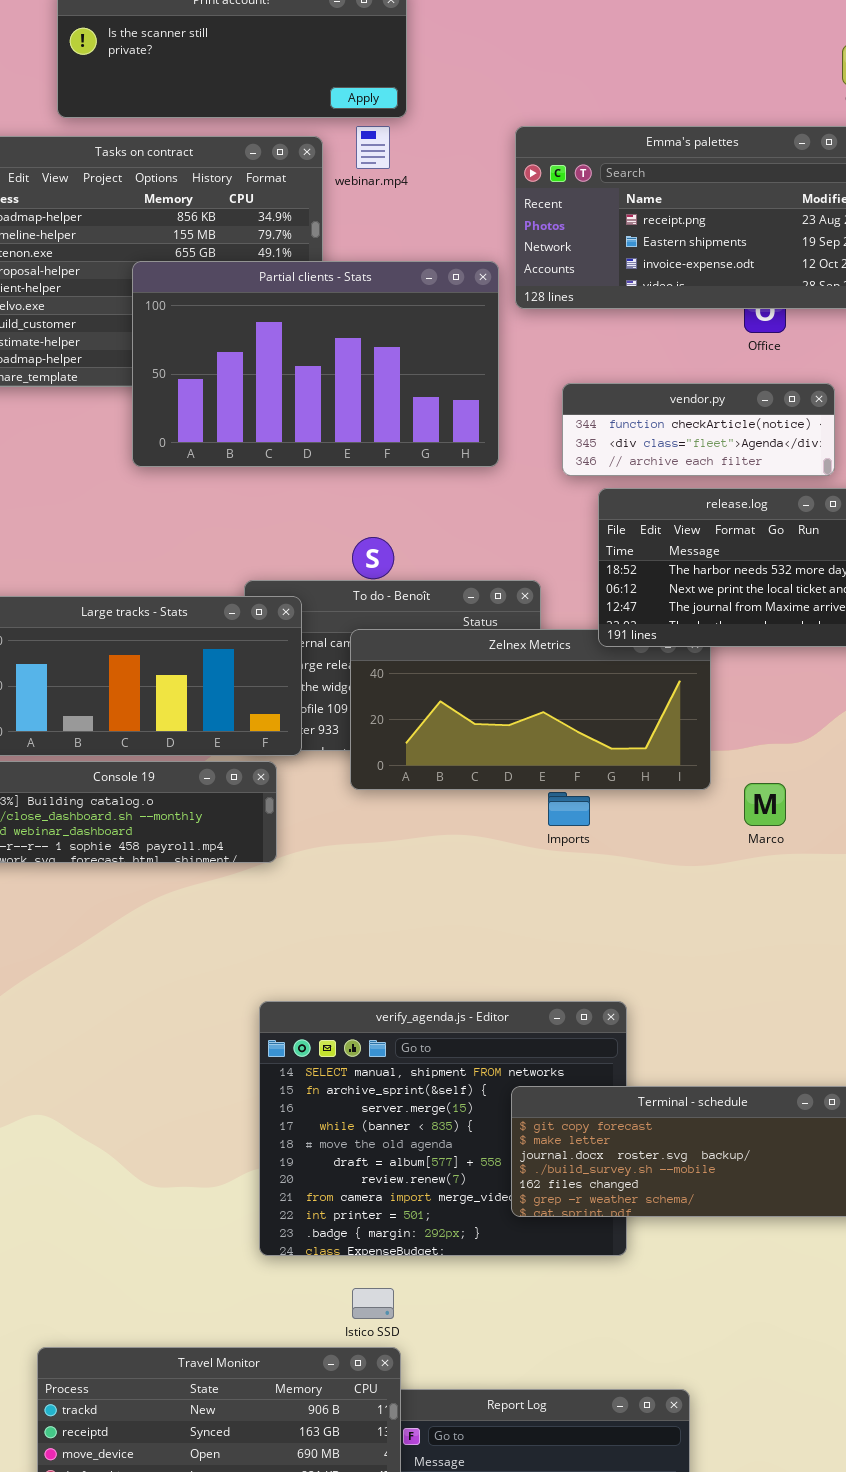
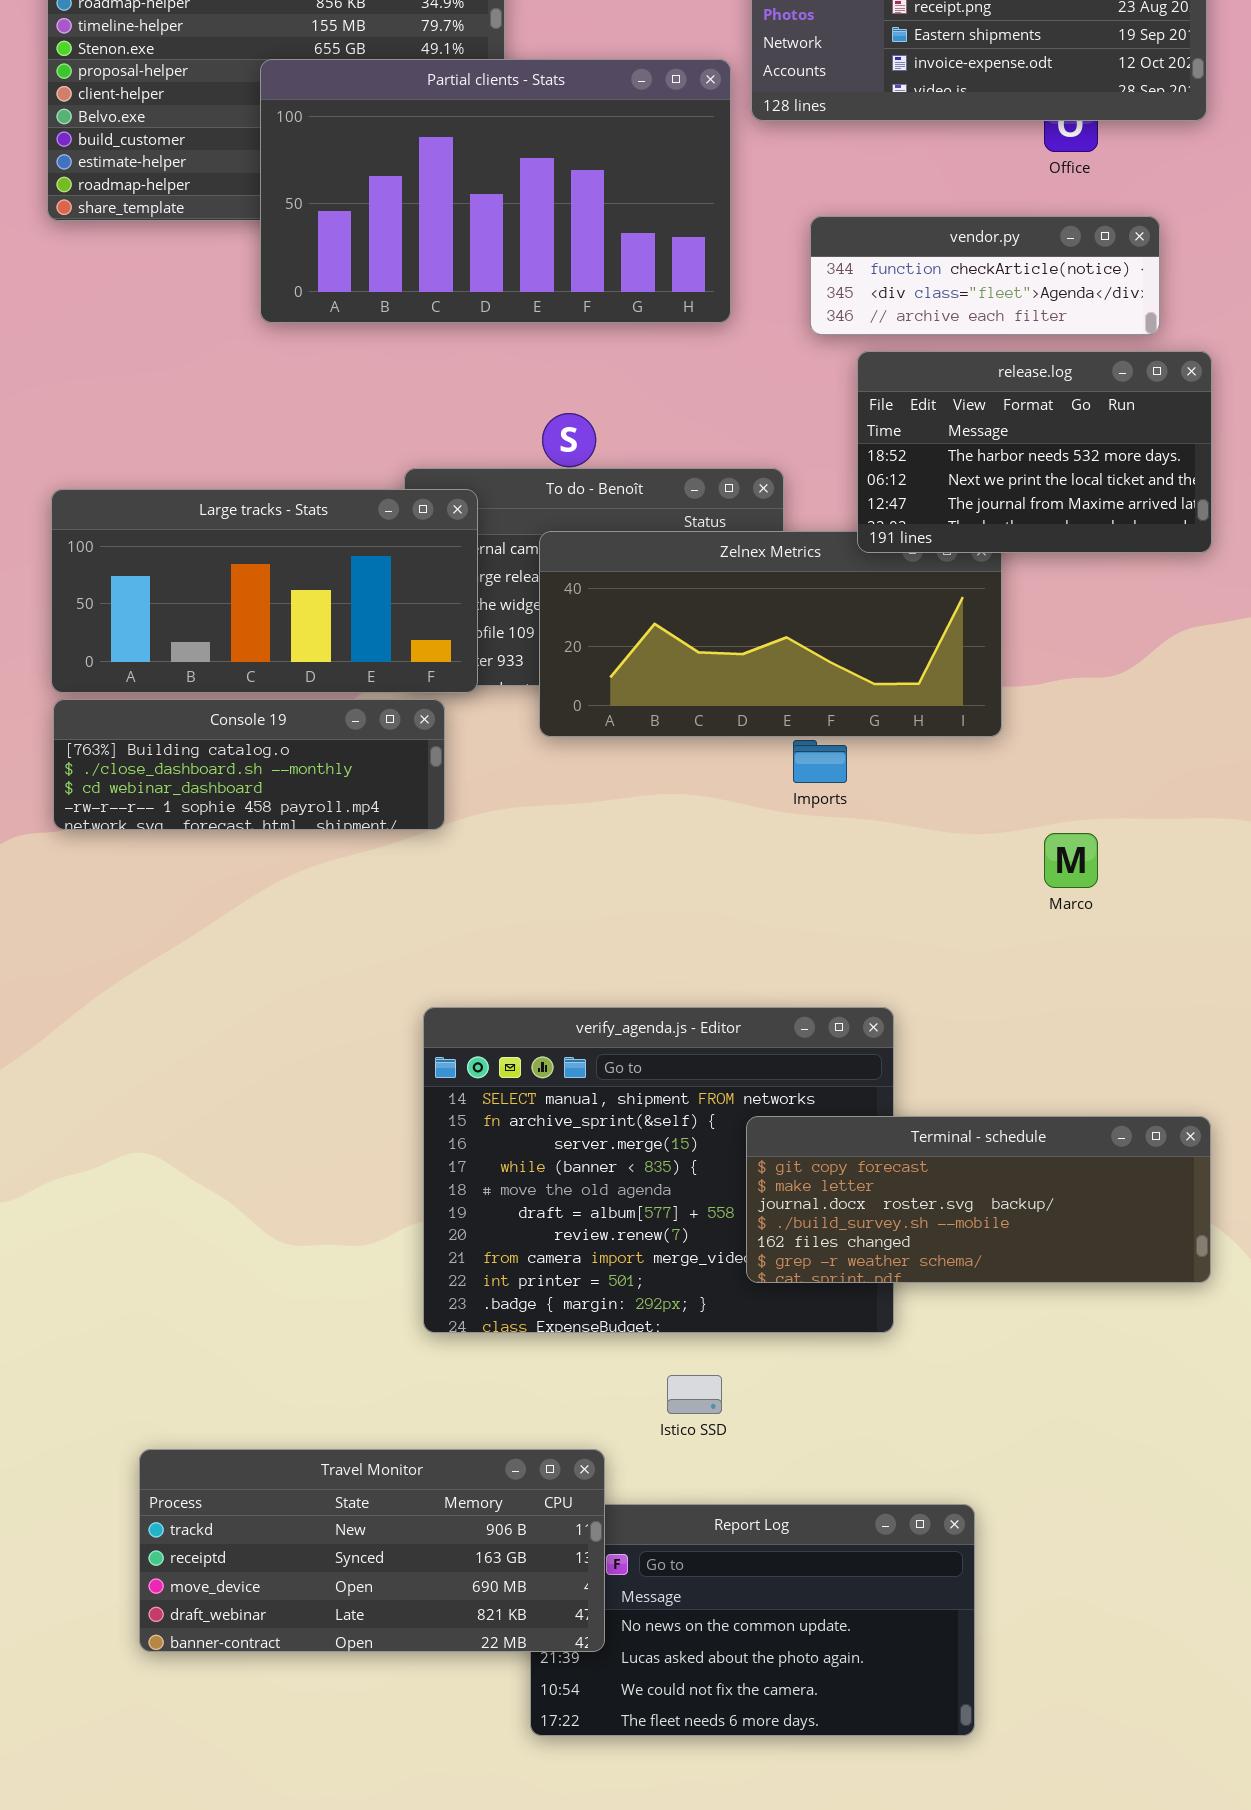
Marco: [744,783,786,826] -> [1044,833,1098,888], moved
Istico SSD: [352,1288,394,1319] -> [667,1375,722,1414], moved

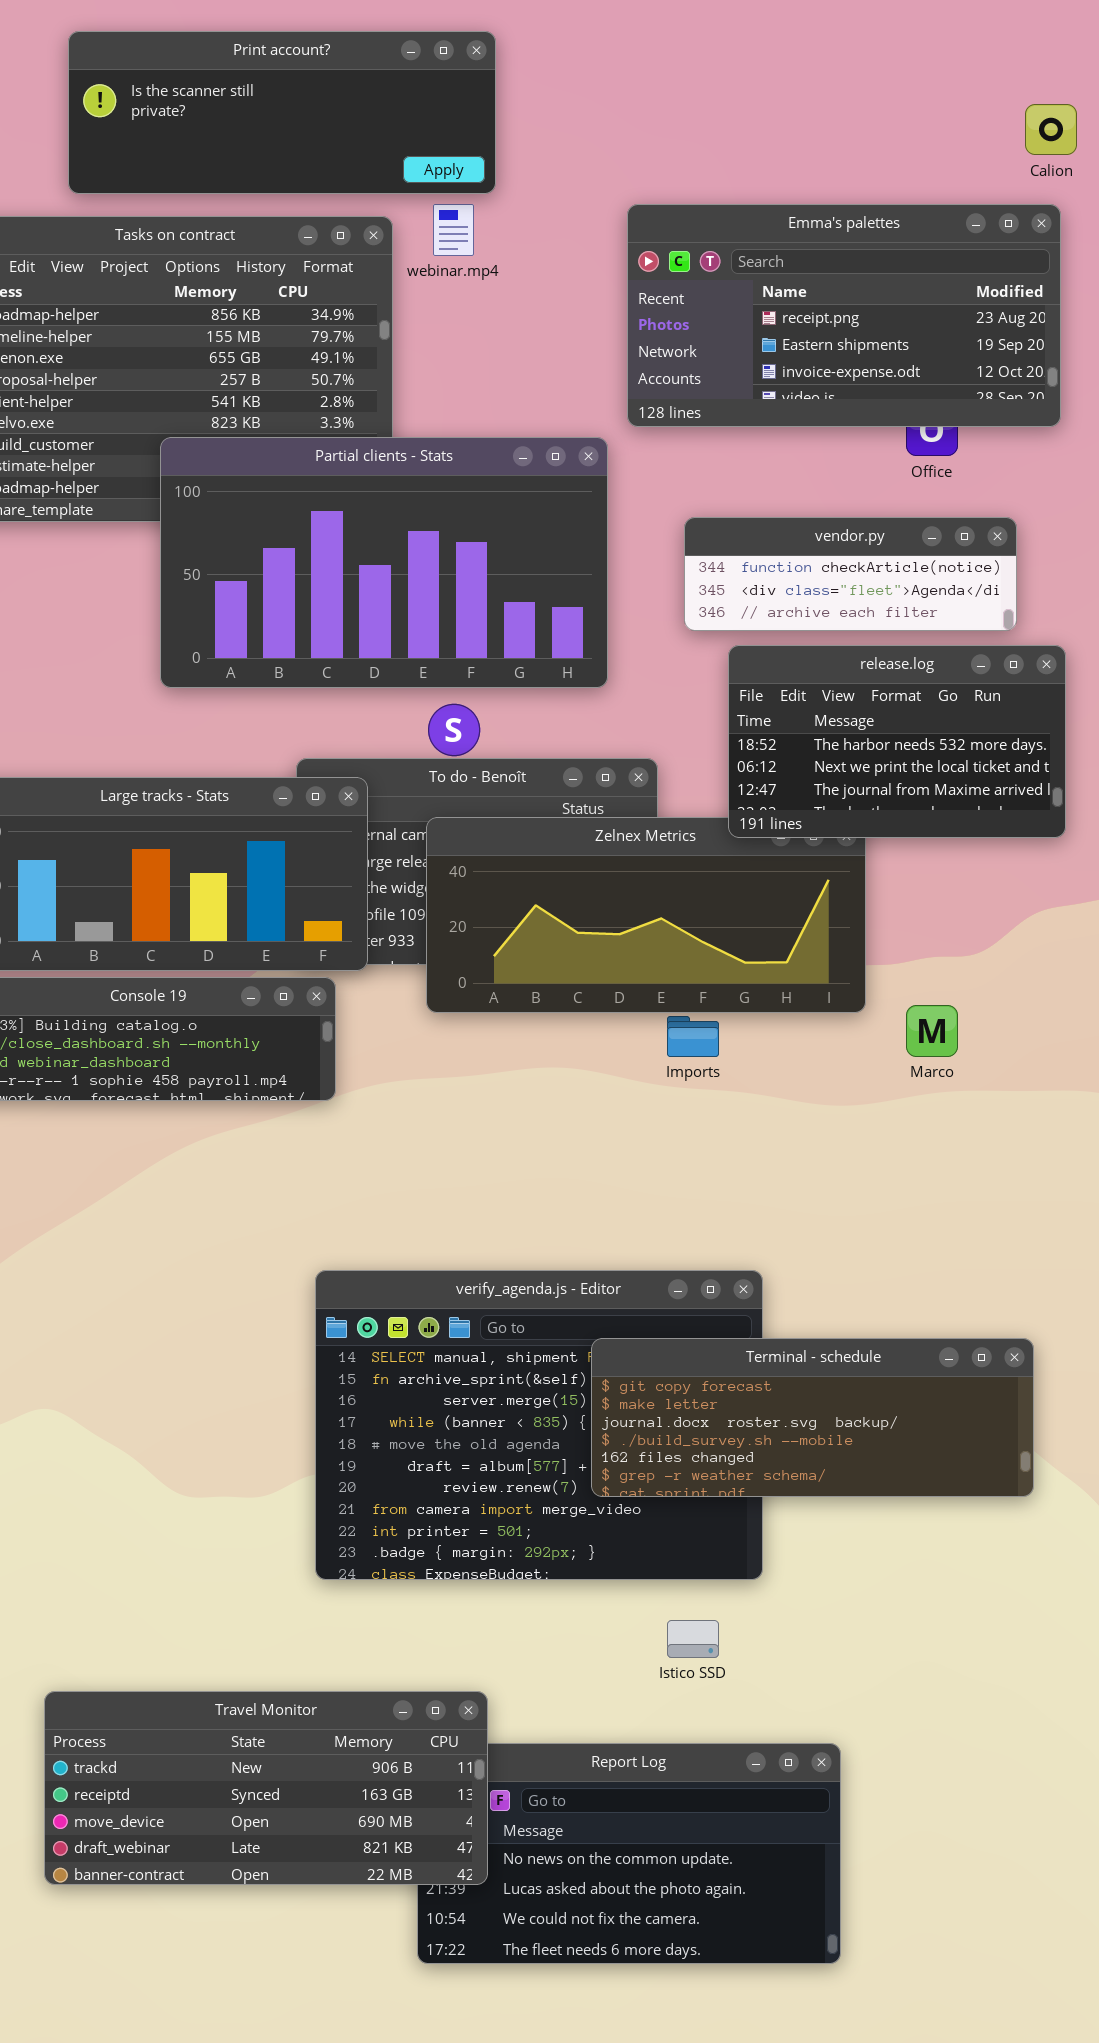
Partial clients - Stats: [260,59,731,323] -> [160,437,608,688], moved
Marco: [1044,833,1098,888] -> [906,1005,958,1057], moved
Terminal - schedule: [746,1116,1211,1283] -> [591,1338,1034,1497], moved
Istico SSD: [667,1375,722,1414] -> [667,1620,719,1658], moved

